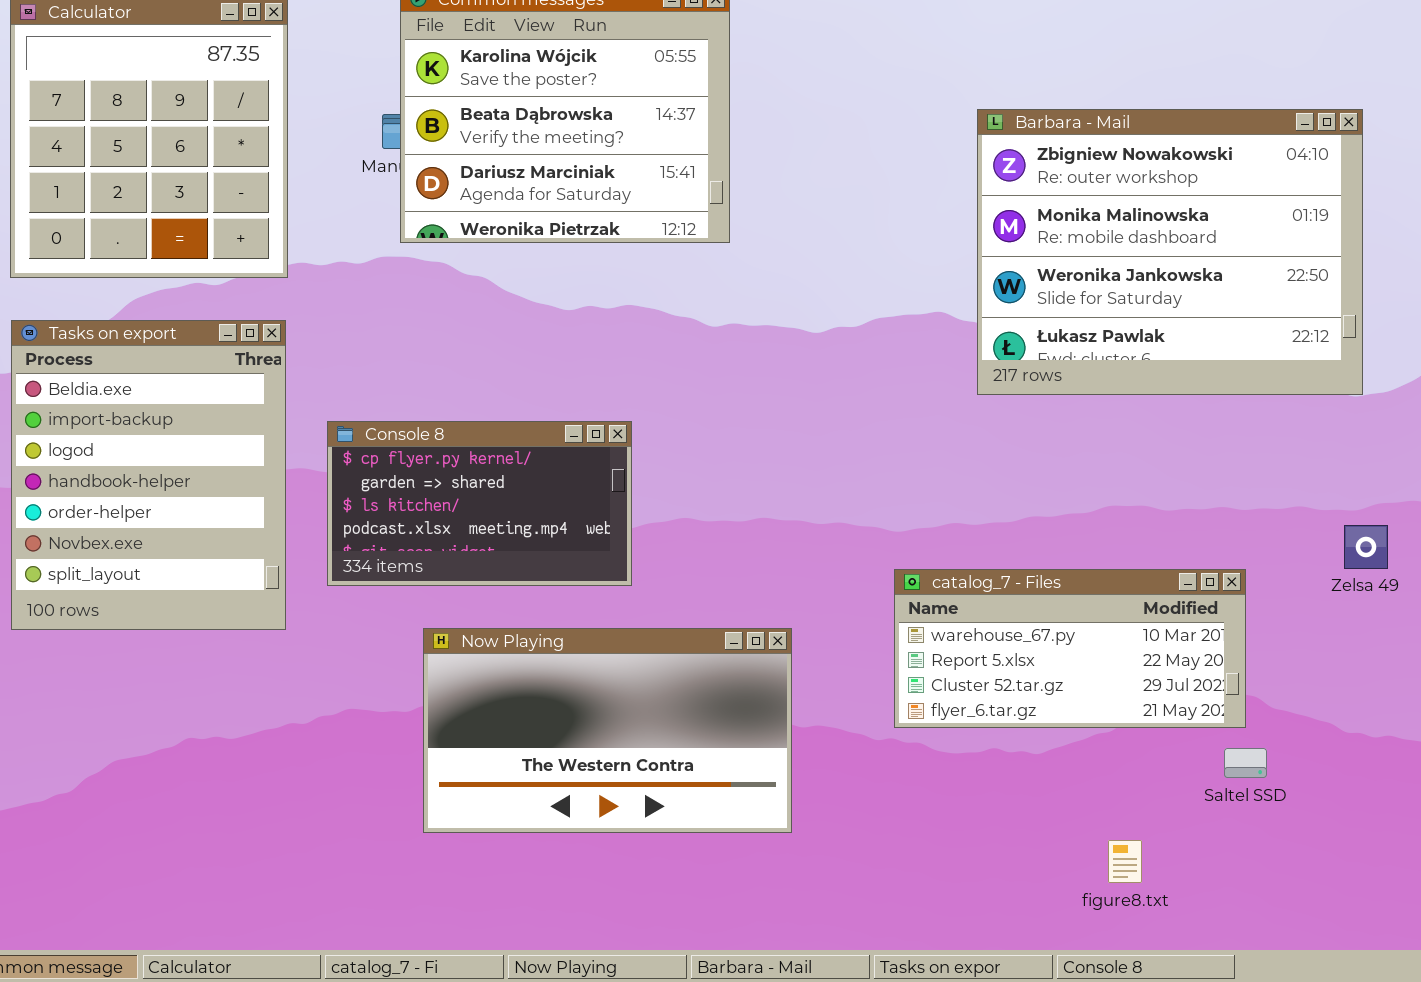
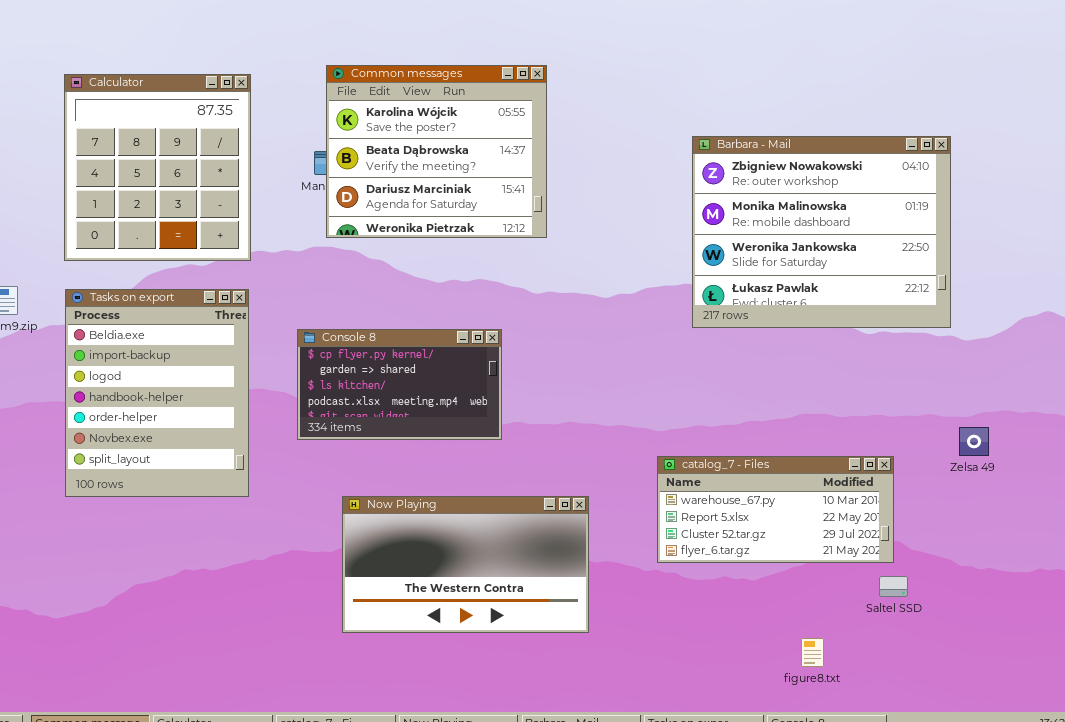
Barbara - Mail: [977,109,1363,395] -> [692,136,951,328], moved
Console 8: [327,421,632,586] -> [297,329,502,440], moved

